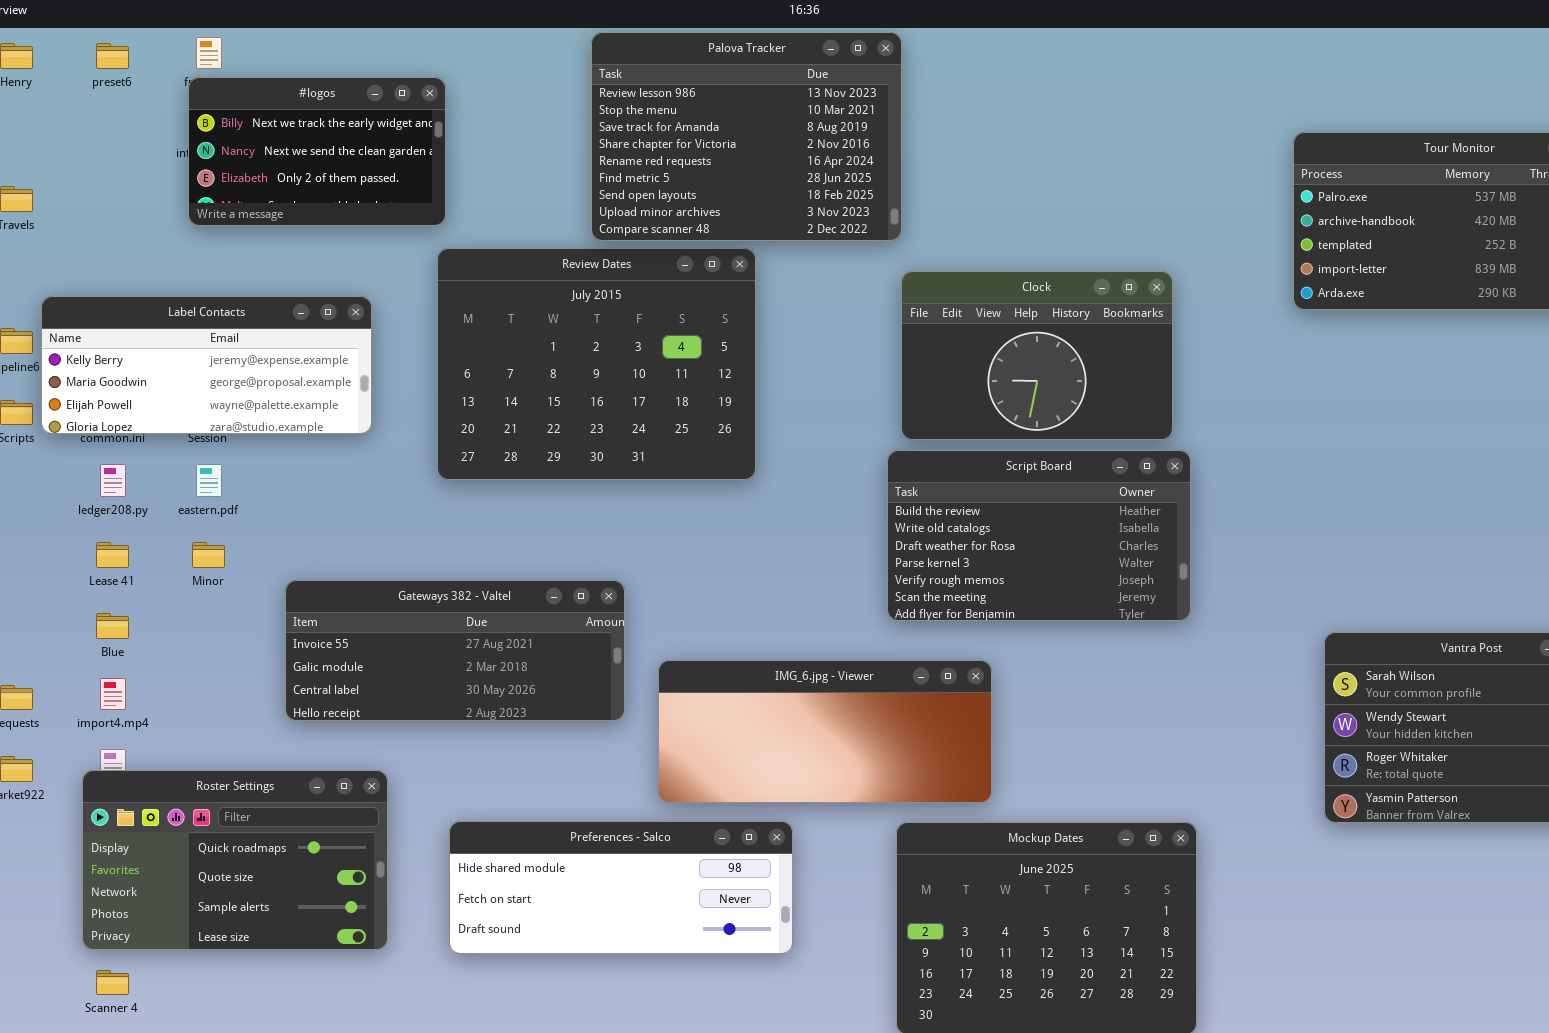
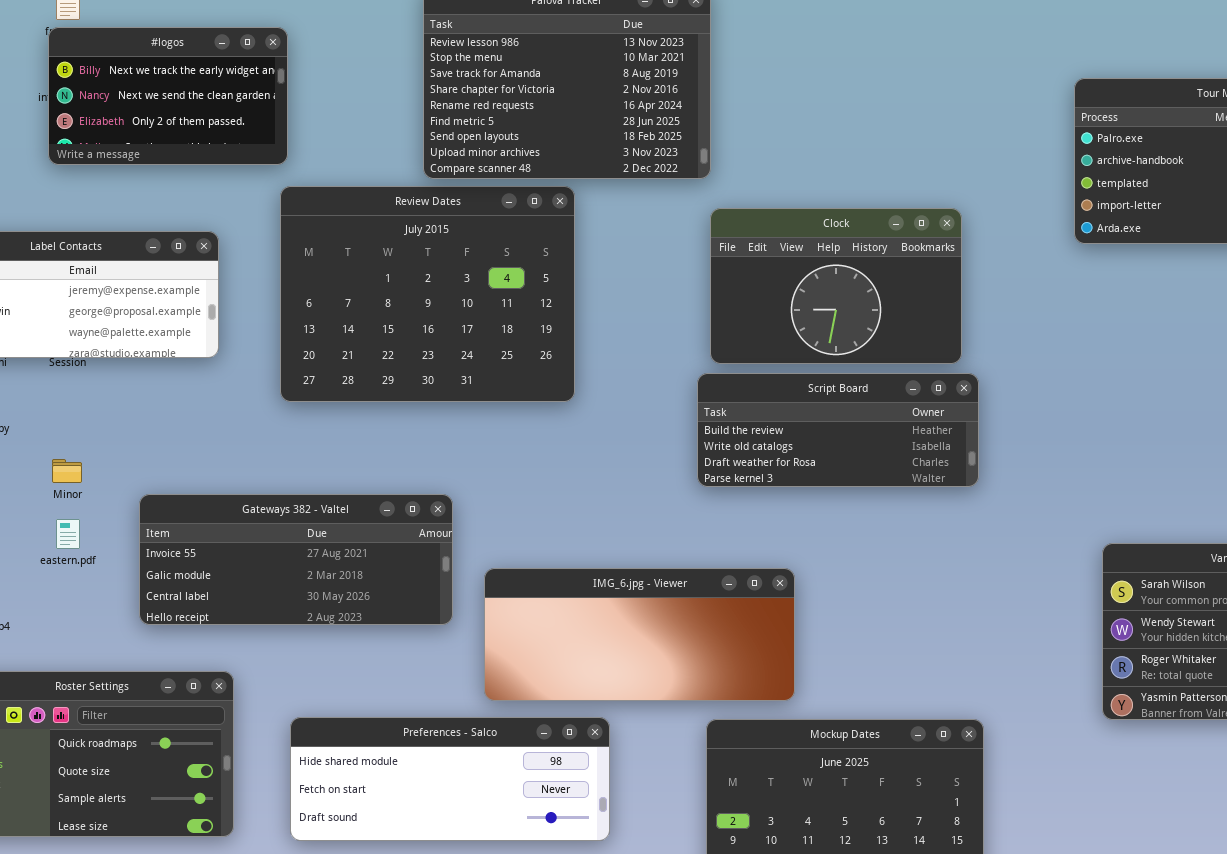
Script Board: [887,450,1191,621] -> [697,373,979,487], resized
eastern.pdf: [196,464,222,497] -> [56,519,80,549], moved

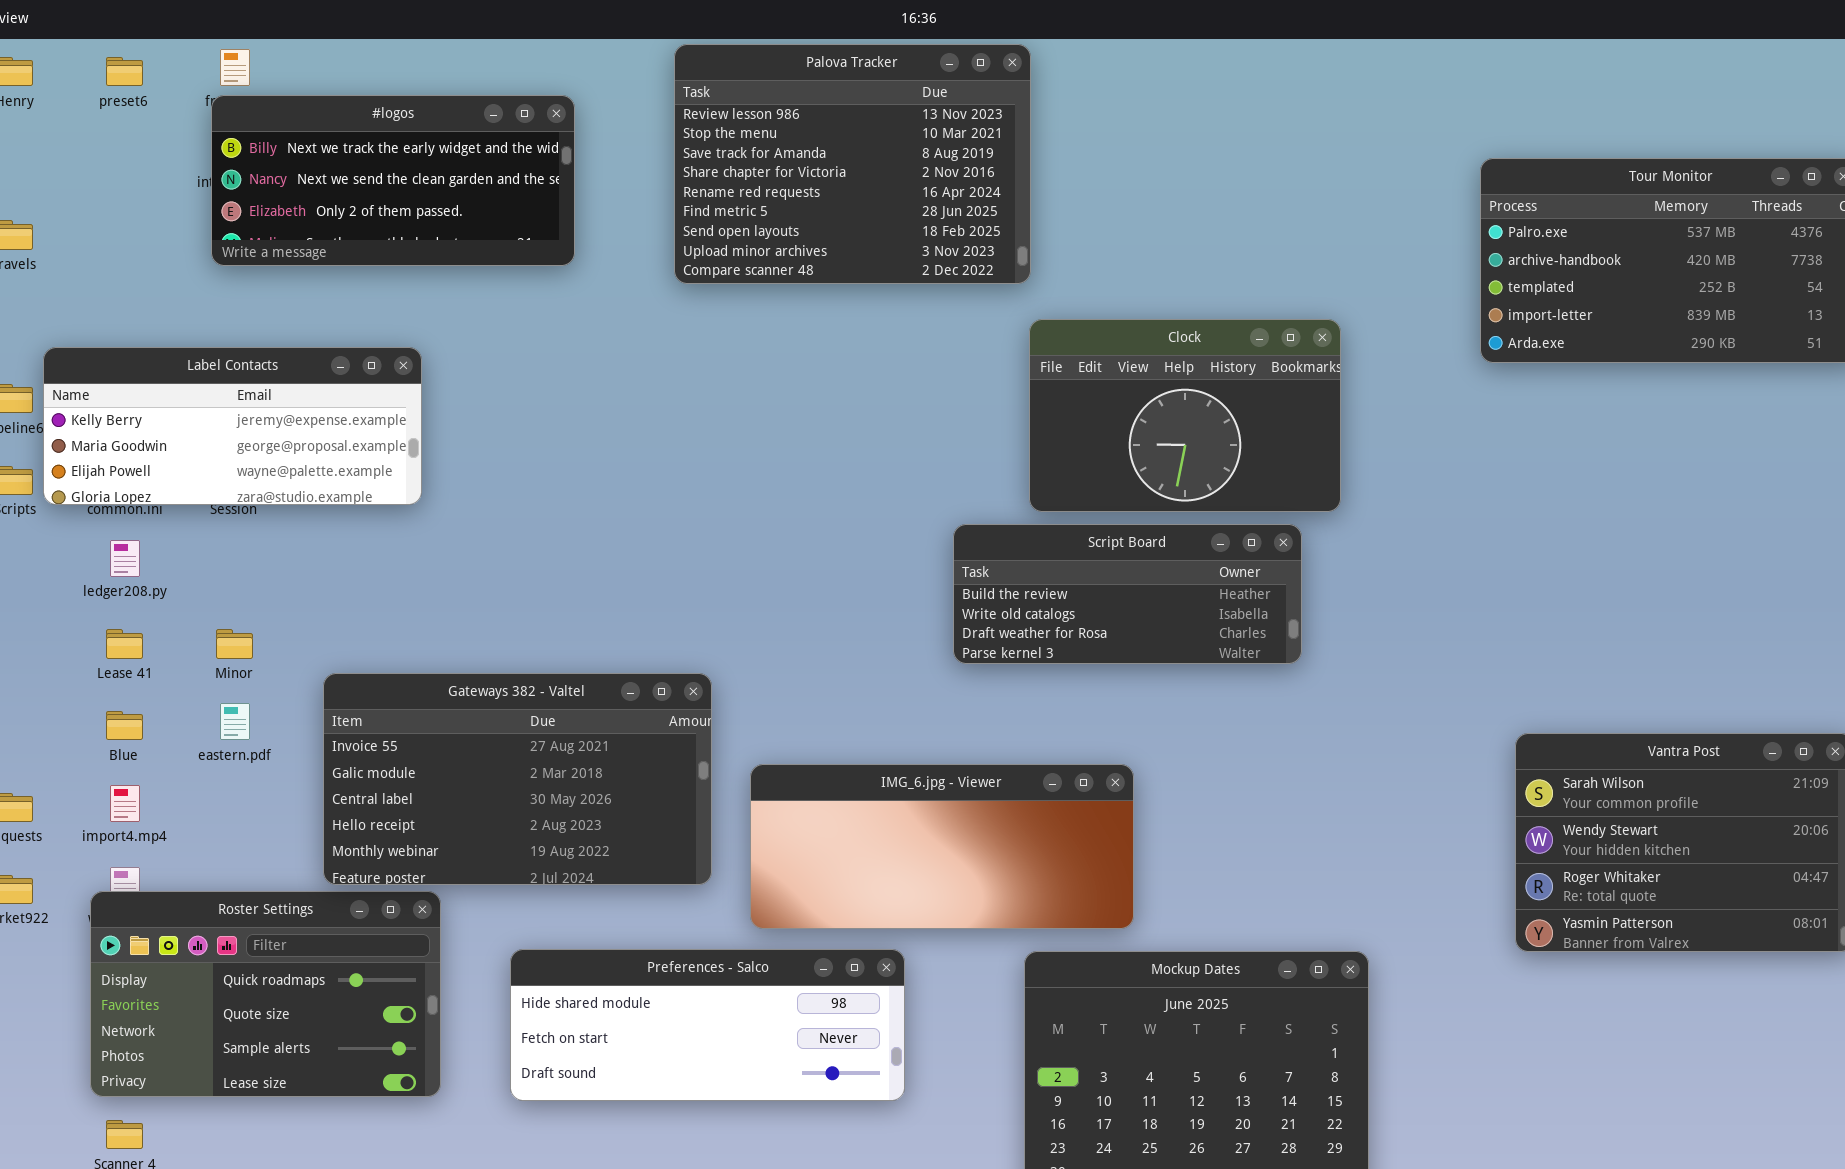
#logos: [48,27,288,165] -> [211,95,575,266], resized
Review Dates: [280,186,575,402] -> none, closed
Script Board: [697,373,979,487] -> [953,524,1302,664], moved
Gateways 382 - Valtel: [139,494,453,625] -> [323,673,712,885], resized

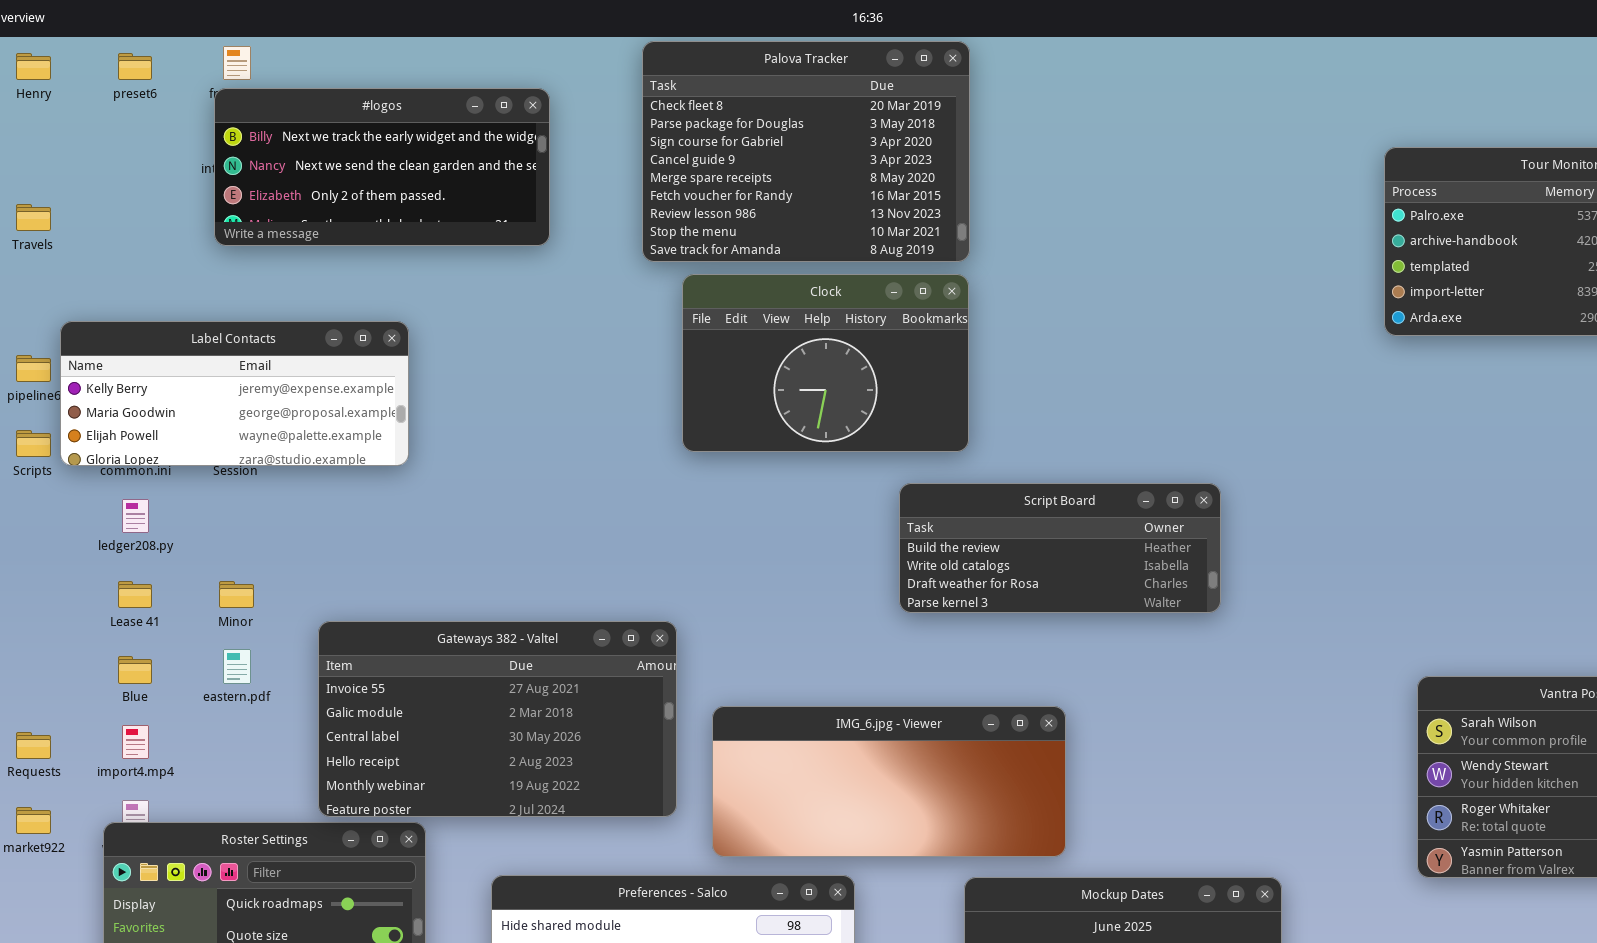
Palova Tracker: [674,44,1031,284] -> [642,41,970,262], scrolled up 6 rows
Clock: [1029,319,1341,512] -> [682,274,969,452], moved

